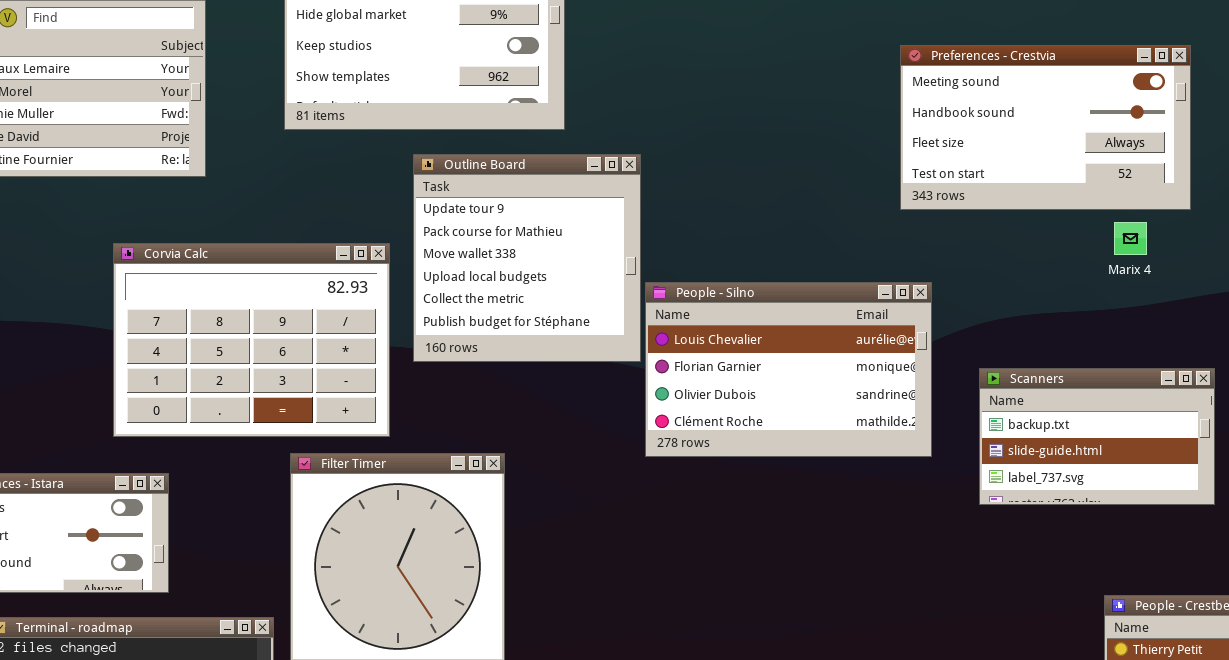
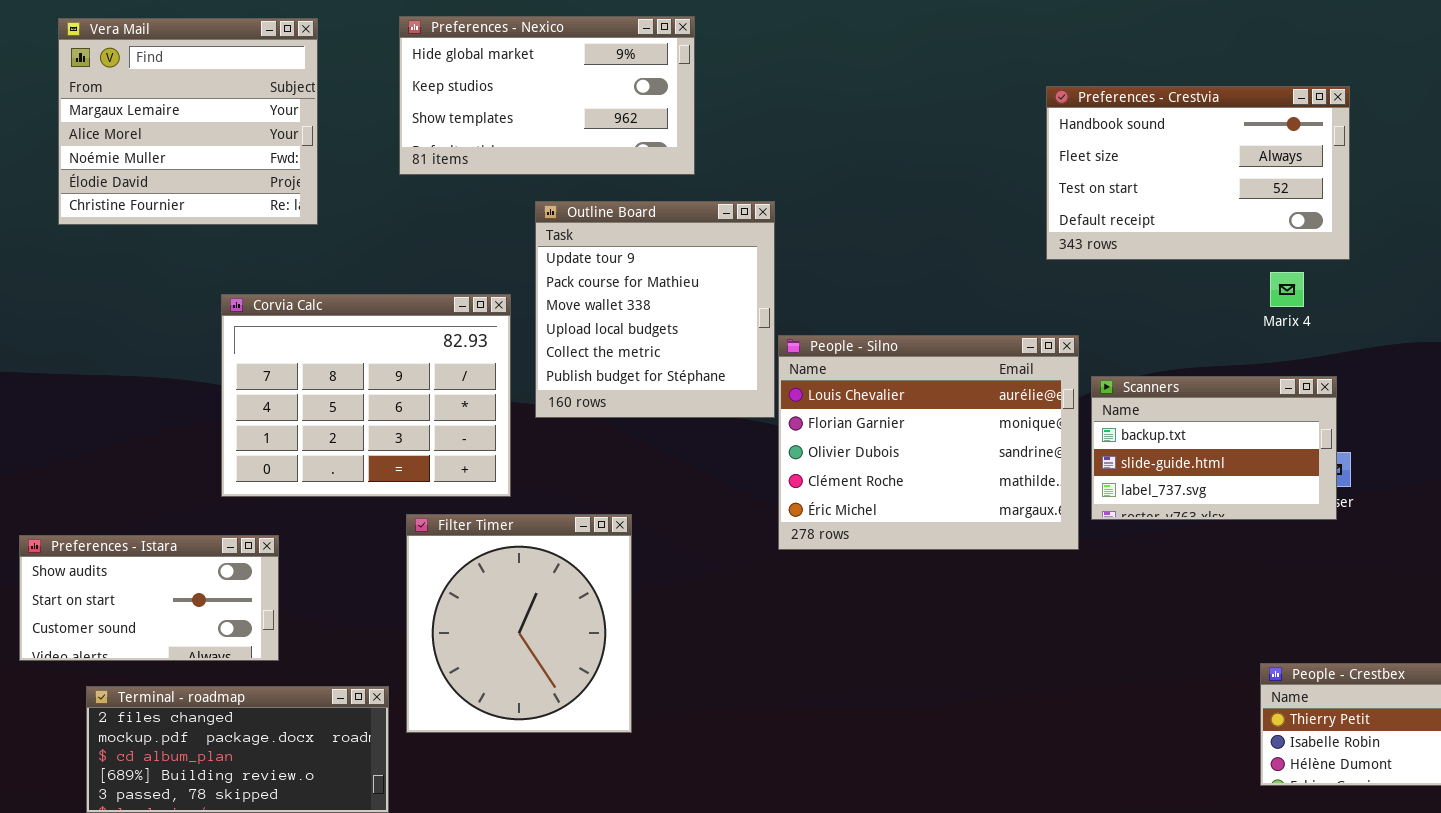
Preferences - Crestvia: [900,45,1191,210] -> [1046,86,1350,260], scrolled down 1 row
People - Silno: [645,282,932,457] -> [778,335,1079,550], resized
Scanners: [979,368,1215,505] -> [1091,376,1337,520], moved

